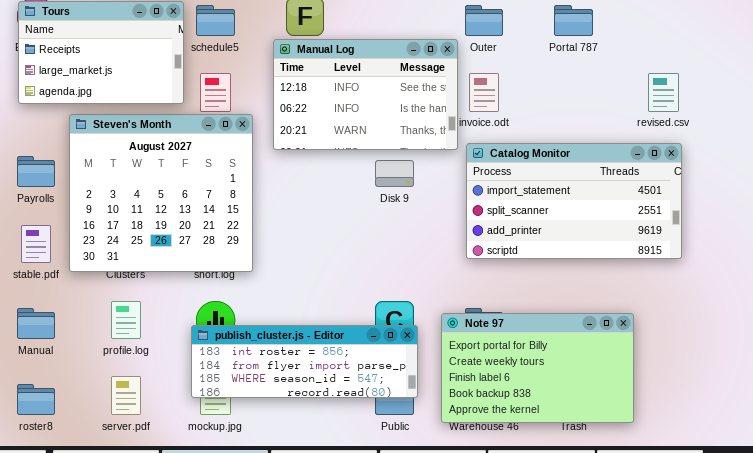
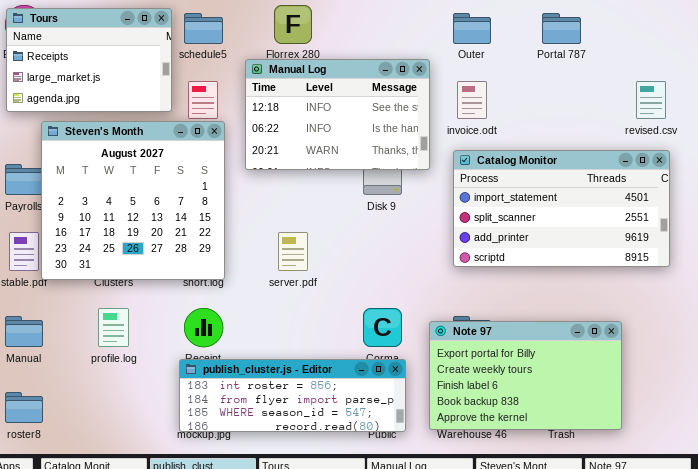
Manual Log: [273,39,458,150] -> [245,59,430,170], moved
Steven's Month: [69,114,253,272] -> [41,121,225,280], moved
publish_cluster.js - Editor: [191,325,418,398] -> [179,359,406,432], moved
server.pdf: [111,376,141,415] -> [278,232,308,271], moved

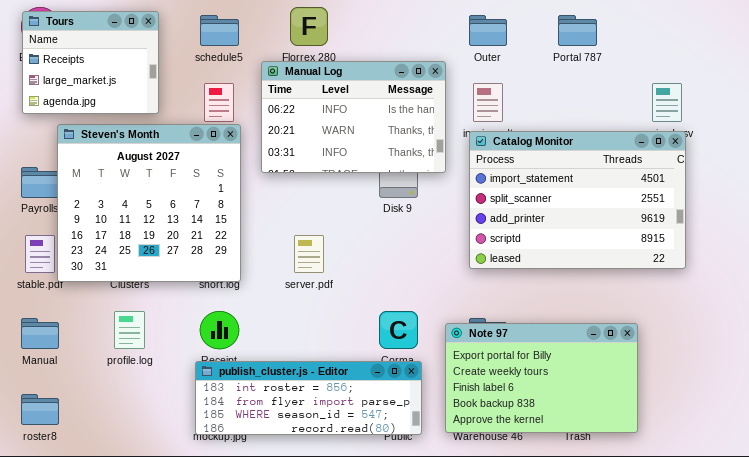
Tours: [6,8,172,112] -> [22,11,159,114], resized
Manual Log: [245,59,430,170] -> [261,61,446,173], scrolled down 1 row
Catalog Monitor: [453,150,670,267] -> [469,131,686,269], resized

